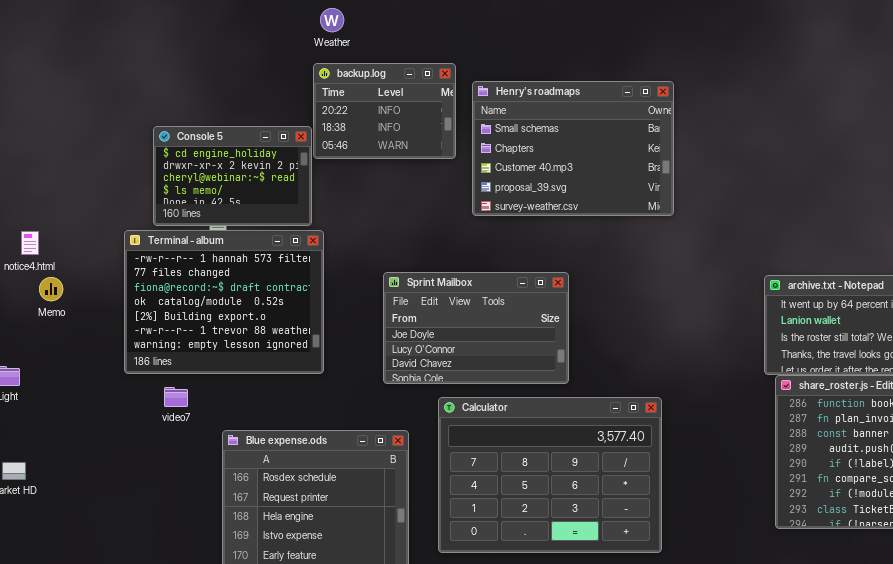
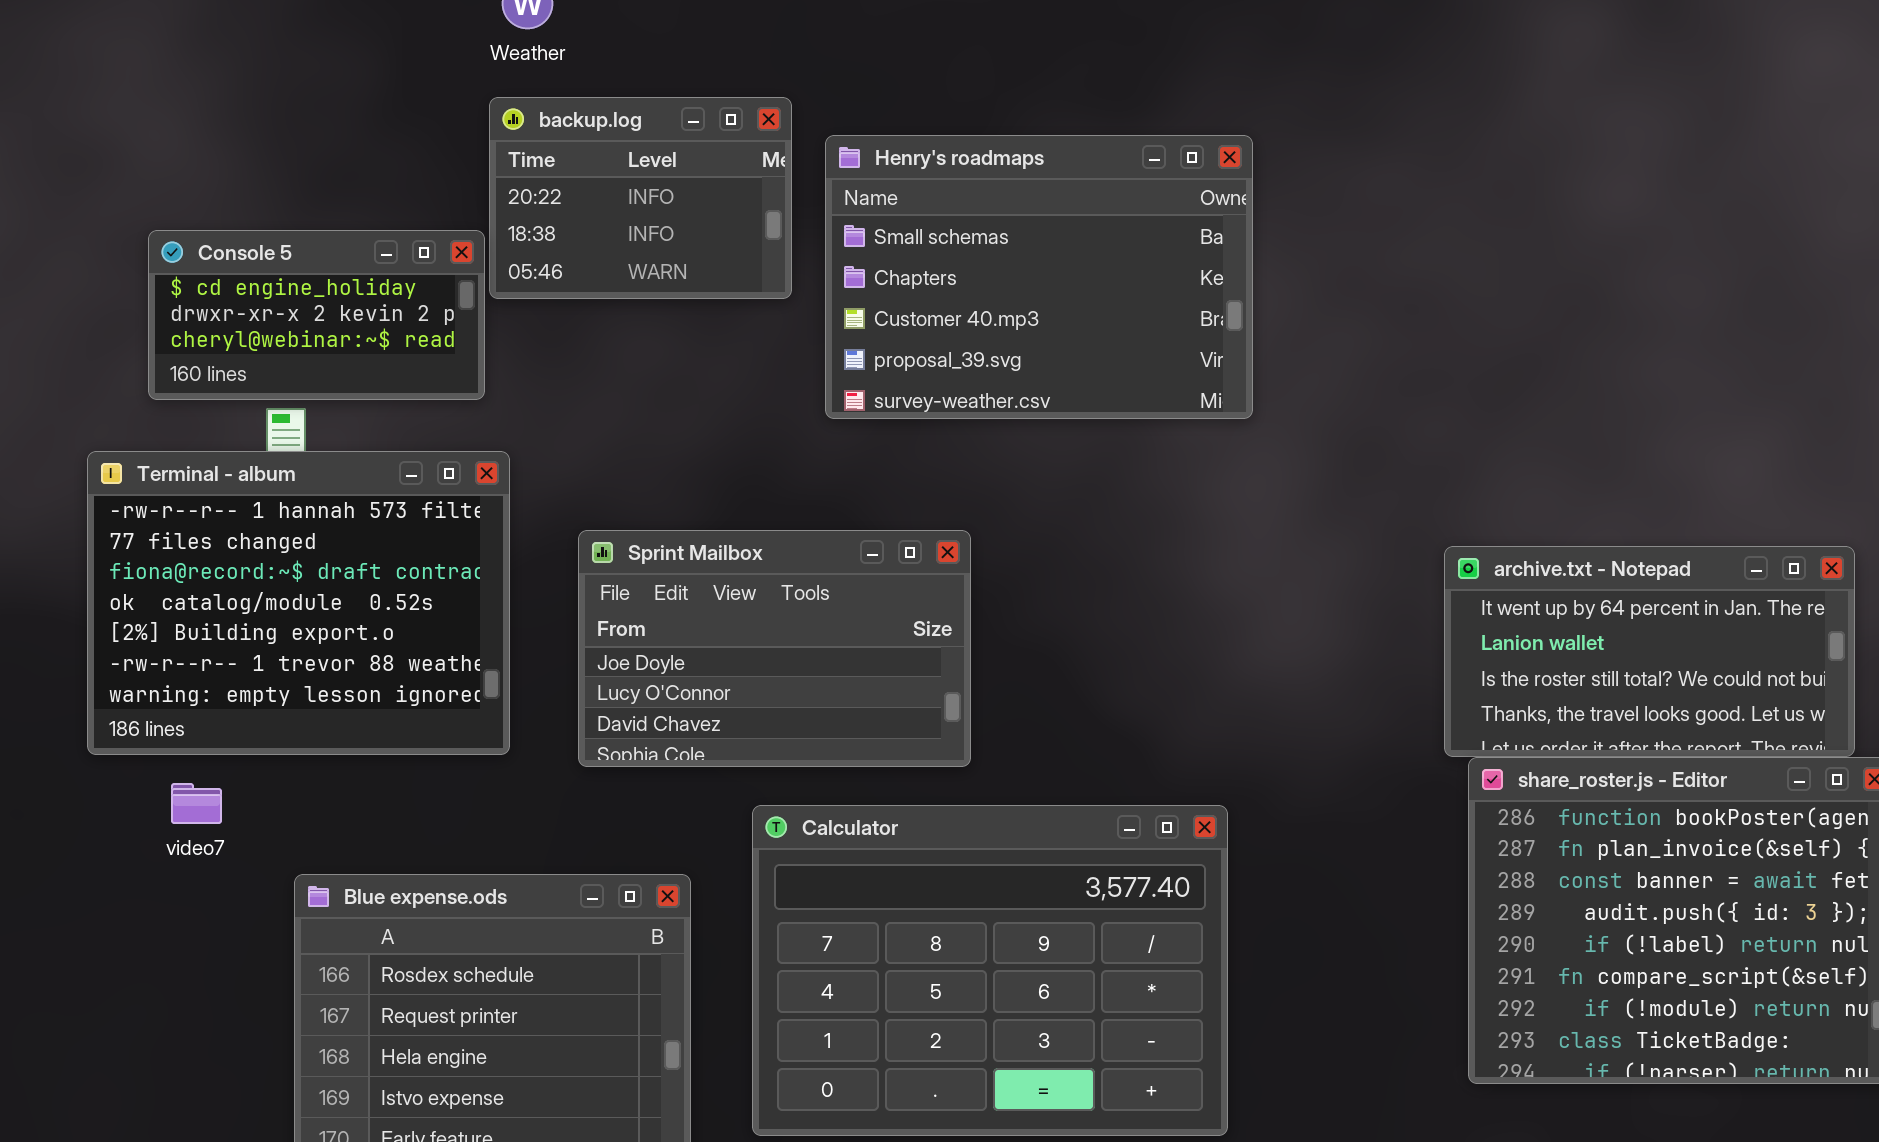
Console 5: [153,126,312,226] -> [148,230,485,400], resized
Sprint Mailbox: [383,272,569,384] -> [578,530,971,767], moved

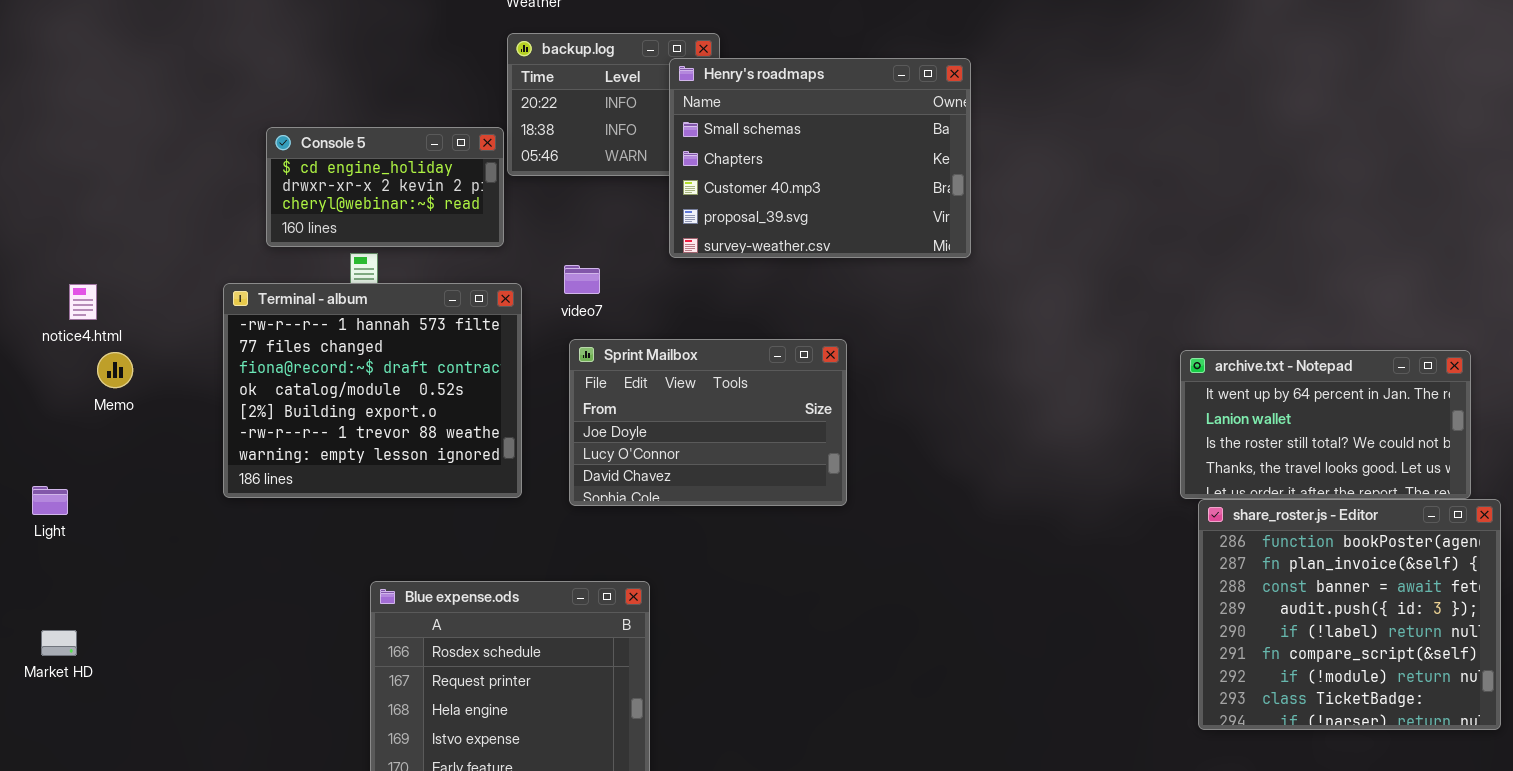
Henry's roadmaps: [825,135,1253,419] -> [669,58,971,258], moved
video7: [171,783,222,824] -> [564,265,600,294], moved
Calculator: [752,805,1228,1136] -> none, closed

